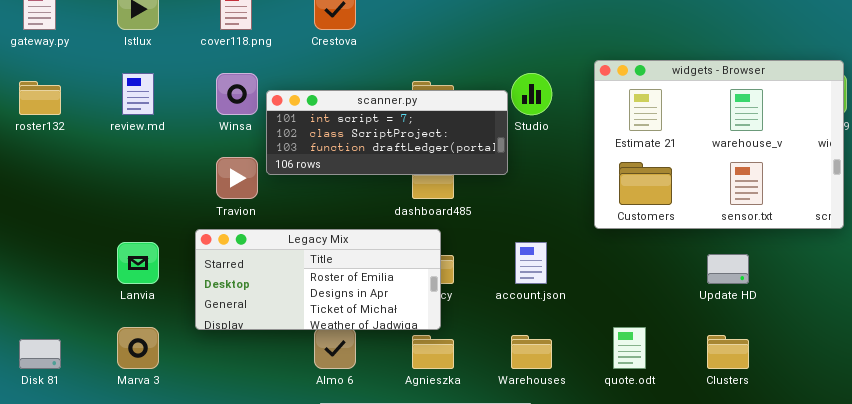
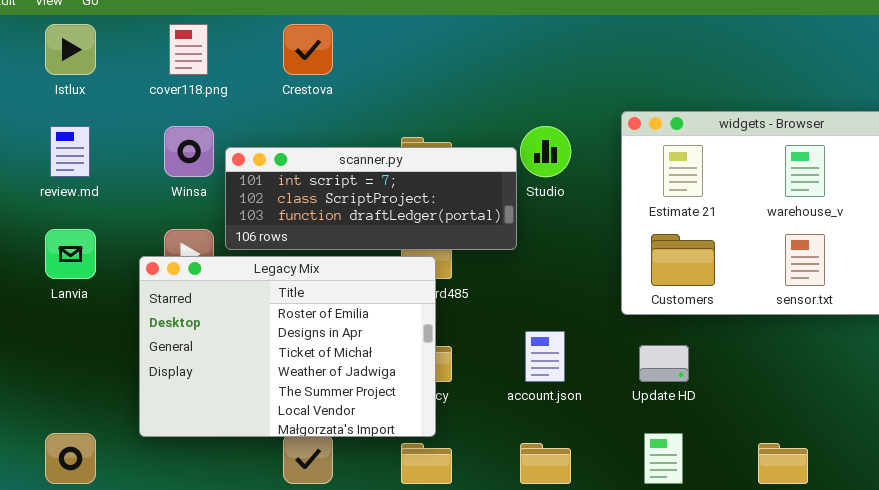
Legacy Mix: [195,229,441,330] -> [139,256,436,437], resized
Lanvia: [117,242,159,284] -> [45,229,96,279], moved
Update HD: [707,254,749,284] -> [639,345,689,382], moved

